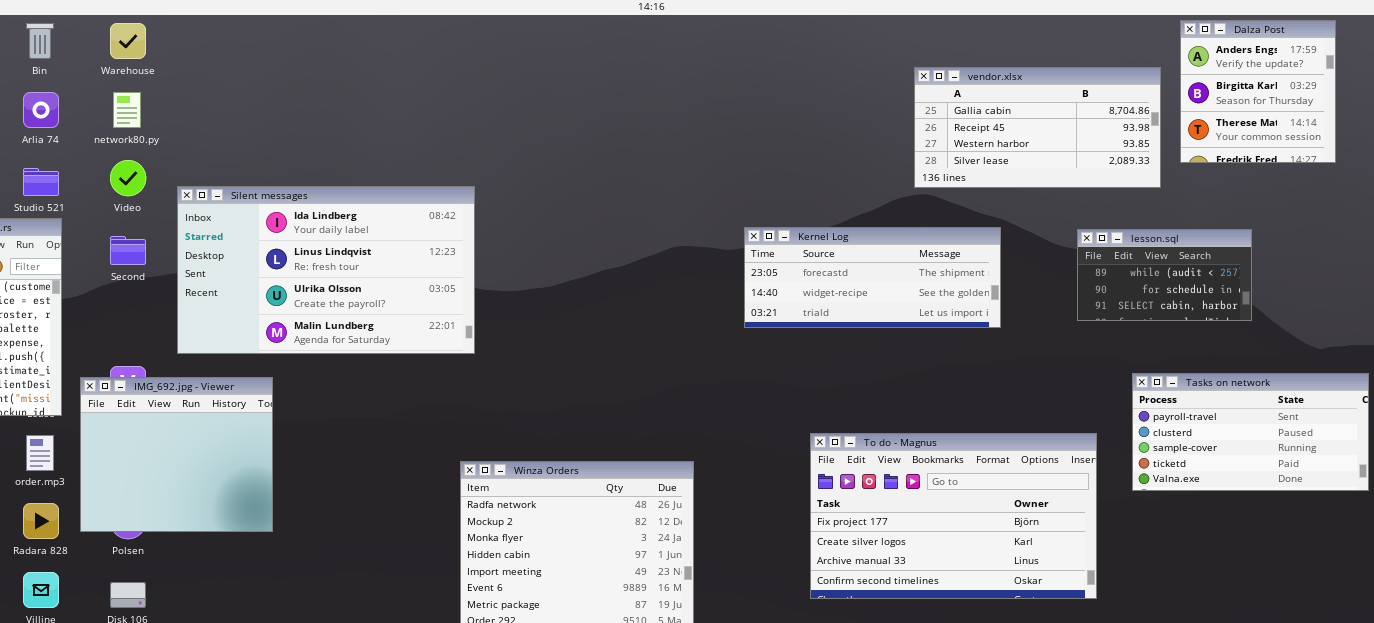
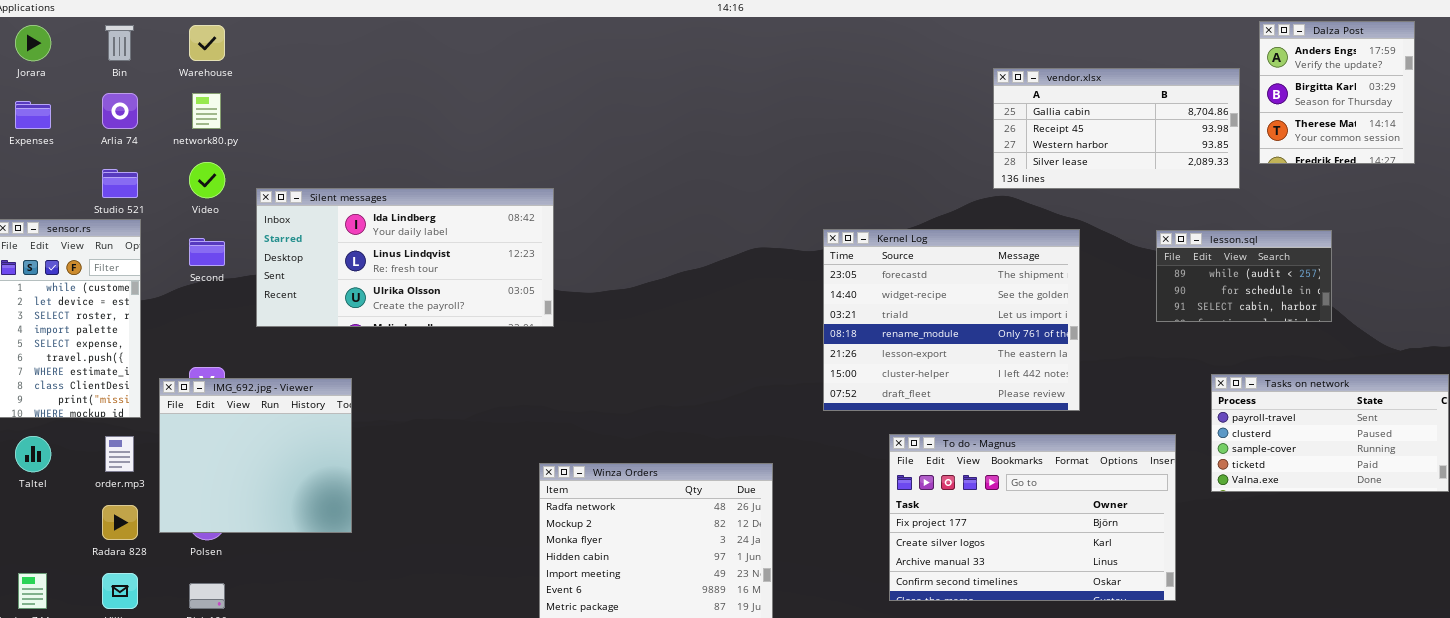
Silent messages: [177,186,475,354] -> [256,188,554,327], resized
Kernel Log: [744,227,1001,328] -> [823,229,1080,411], resized

